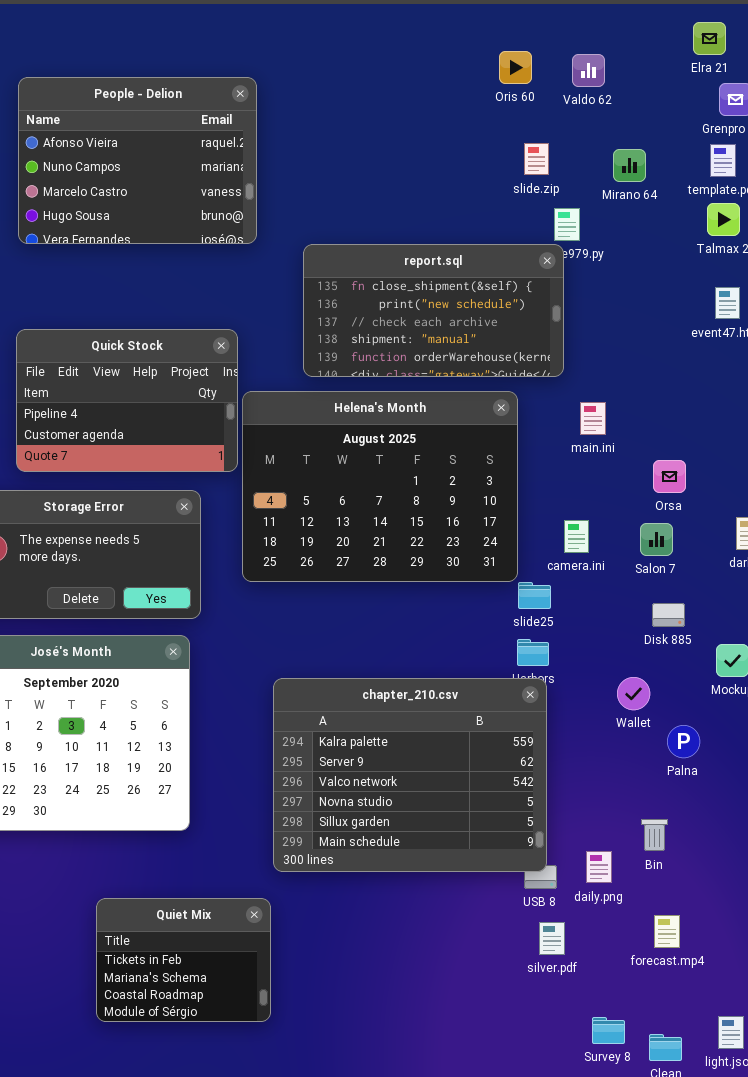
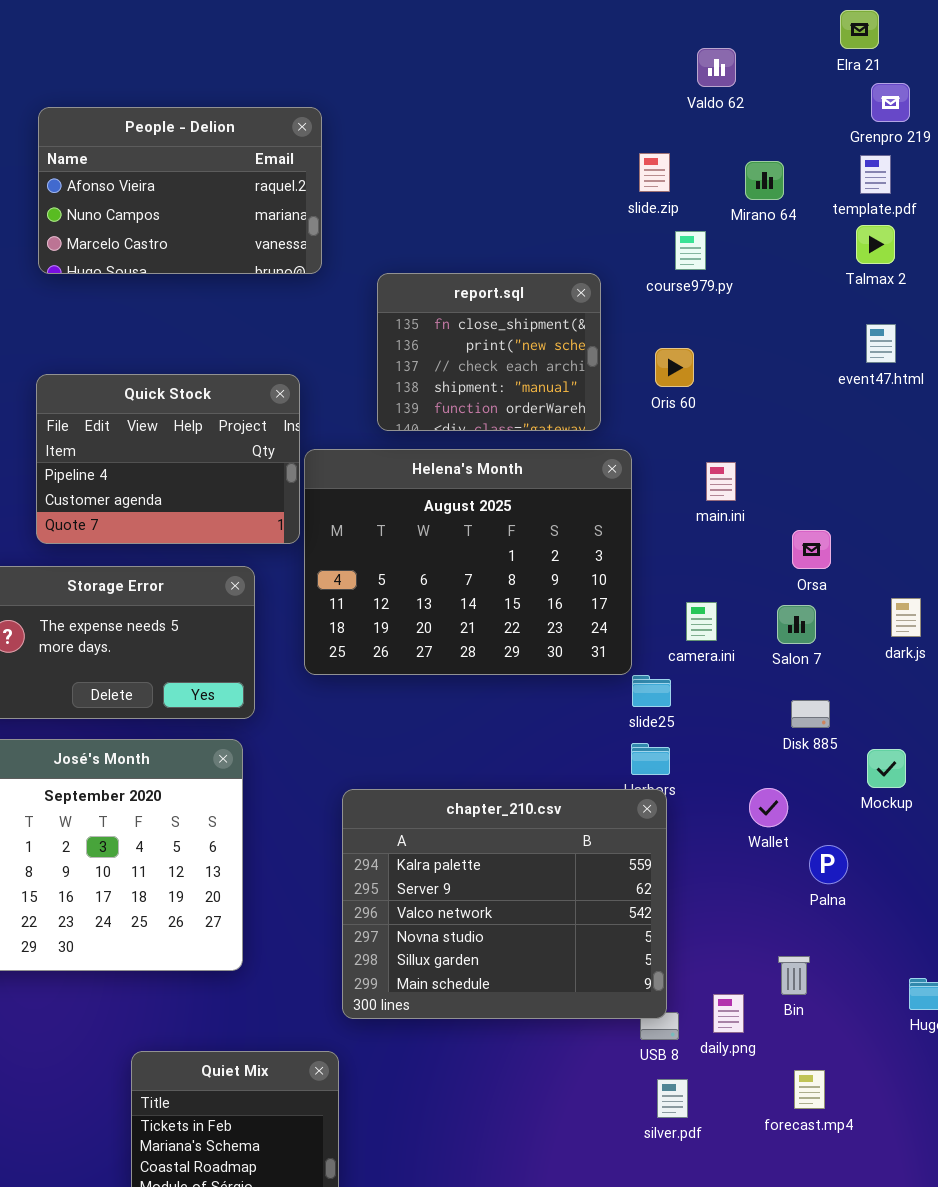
Oris 60: [499,51,532,84] -> [655,348,694,387], moved
People - Delion: [18,77,257,244] -> [38,107,322,274], resized
report.sql: [303,244,564,377] -> [377,273,601,431], resized

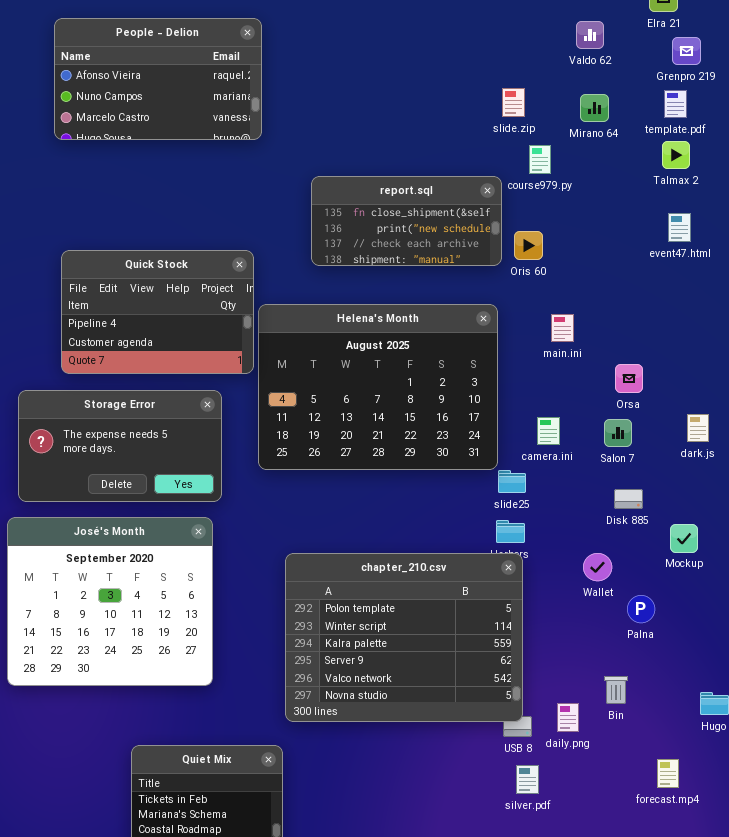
Valdo 62: [697,48,736,87] -> [576,21,604,49], moved
People - Delion: [38,107,322,274] -> [54,18,262,140], moved
report.sql: [377,273,601,431] -> [311,176,502,266], resized
chapter_210.csv: [342,789,667,1019] -> [285,553,523,722], scrolled up 2 rows
forecast.mp4: [794,1070,825,1109] -> [657,759,679,788], moved

